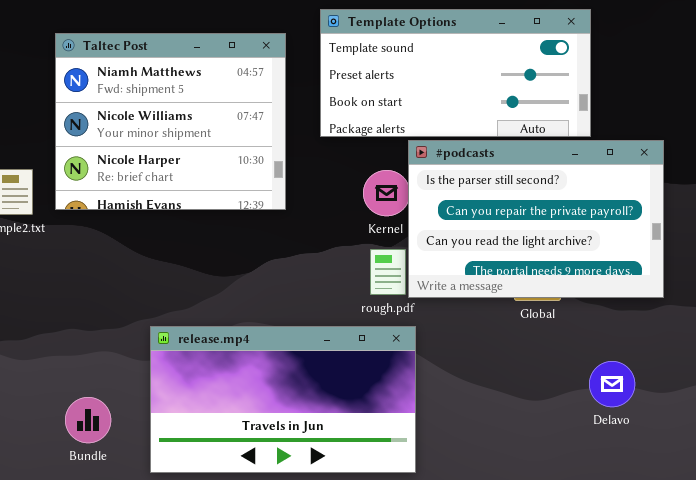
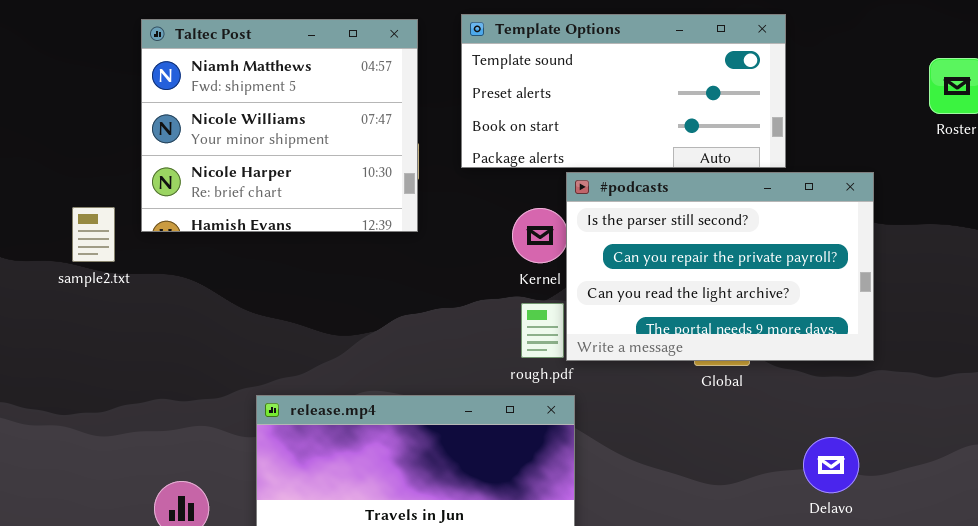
Taltec Post: [55,33,286,210] -> [141,19,418,232], moved
Delavo: [589,361,635,407] -> [803,437,859,493], moved

